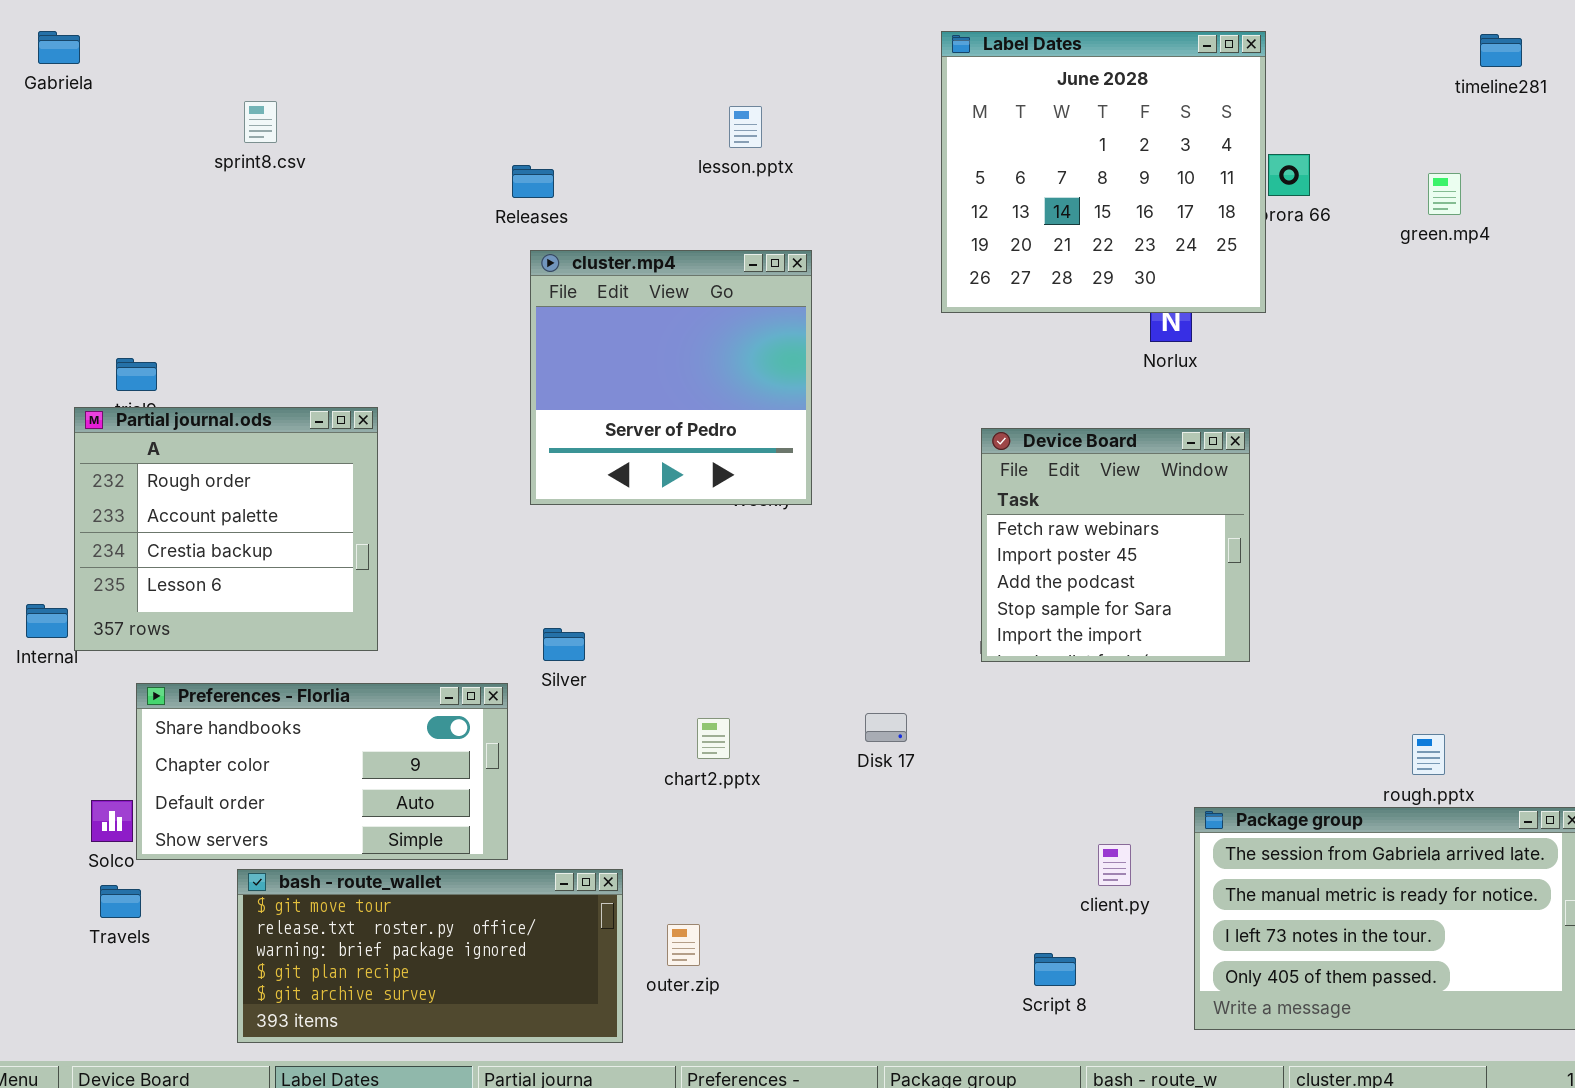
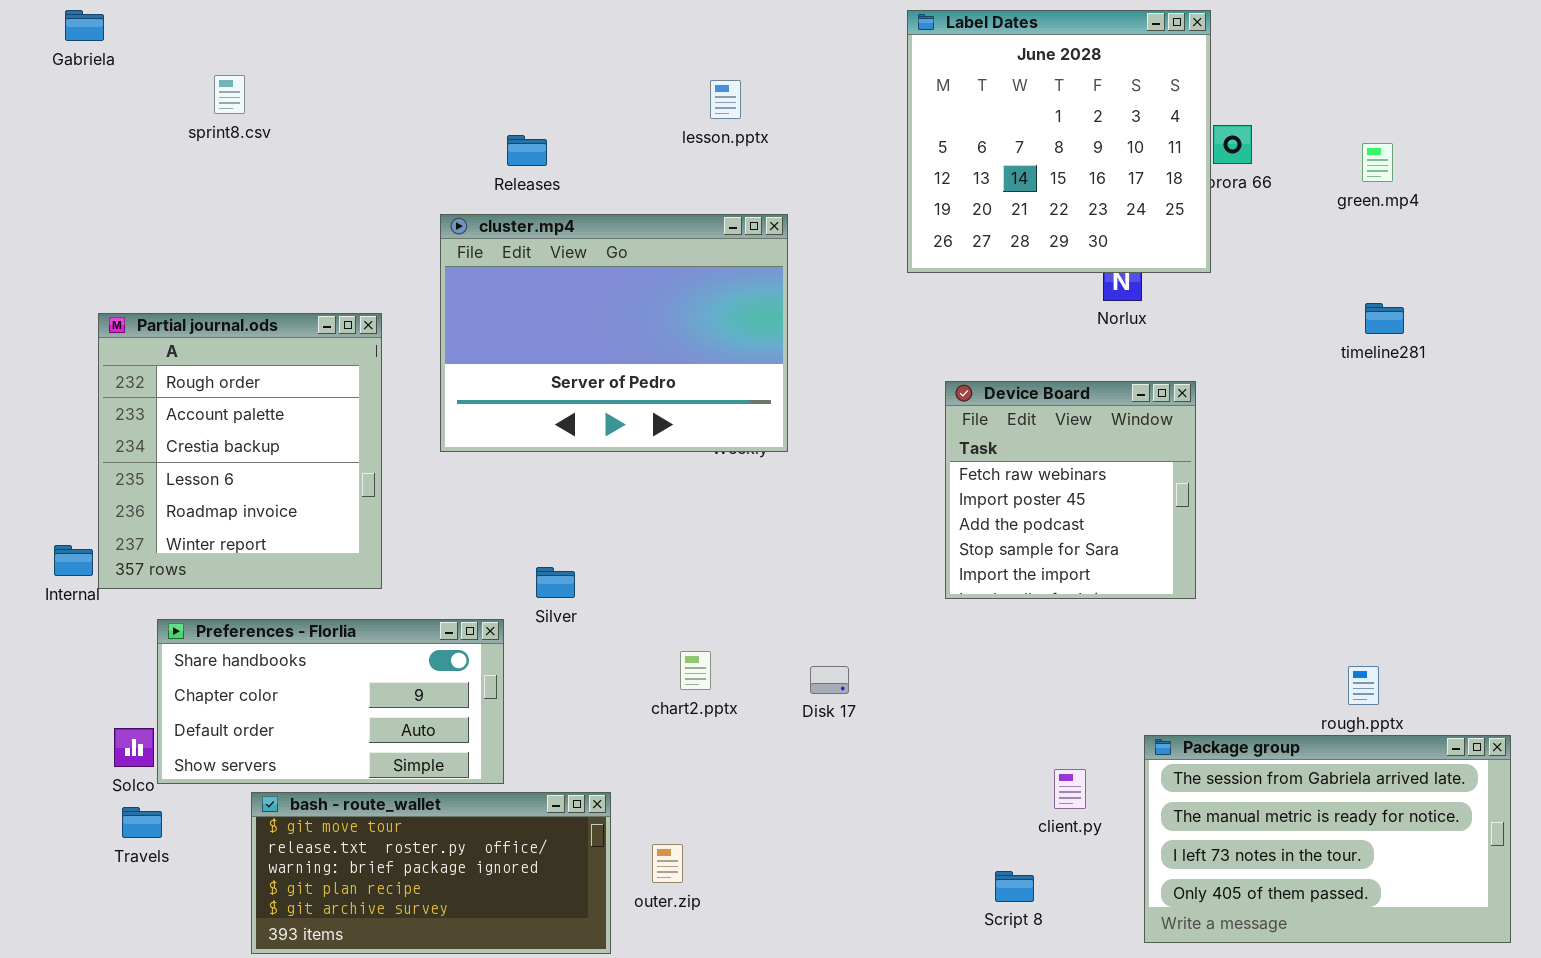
timeline281: [1480,34,1522,67] -> [1365,303,1404,334], moved
sprint8.csv: [244,101,277,143] -> [214,75,245,114], moved
cluster.mp4: [530,250,812,505] -> [440,214,788,452], resized
Partial journal.ods: [74,407,378,651] -> [98,313,382,589], resized
Disk 17: [865,713,907,742] -> [810,666,849,694], moved

